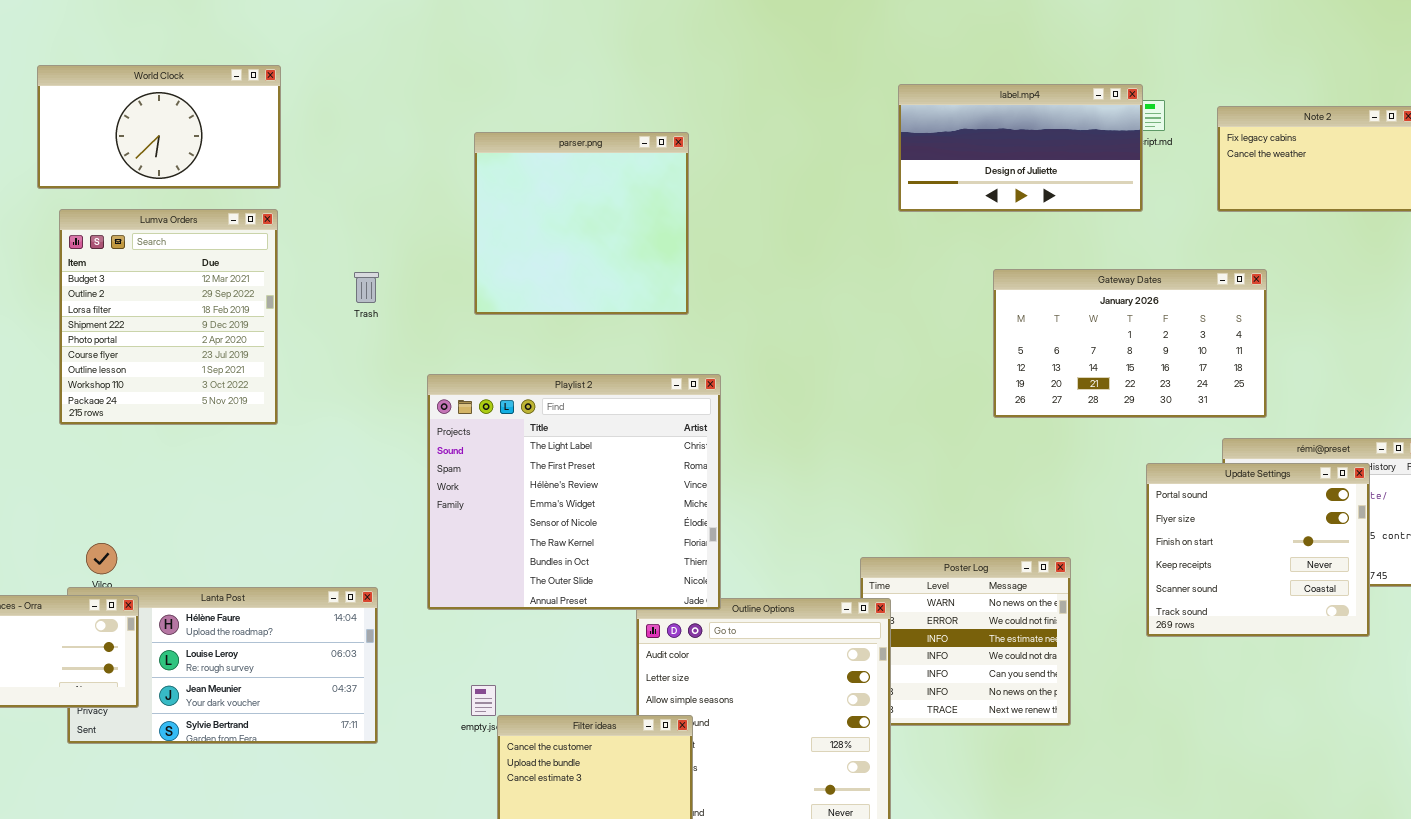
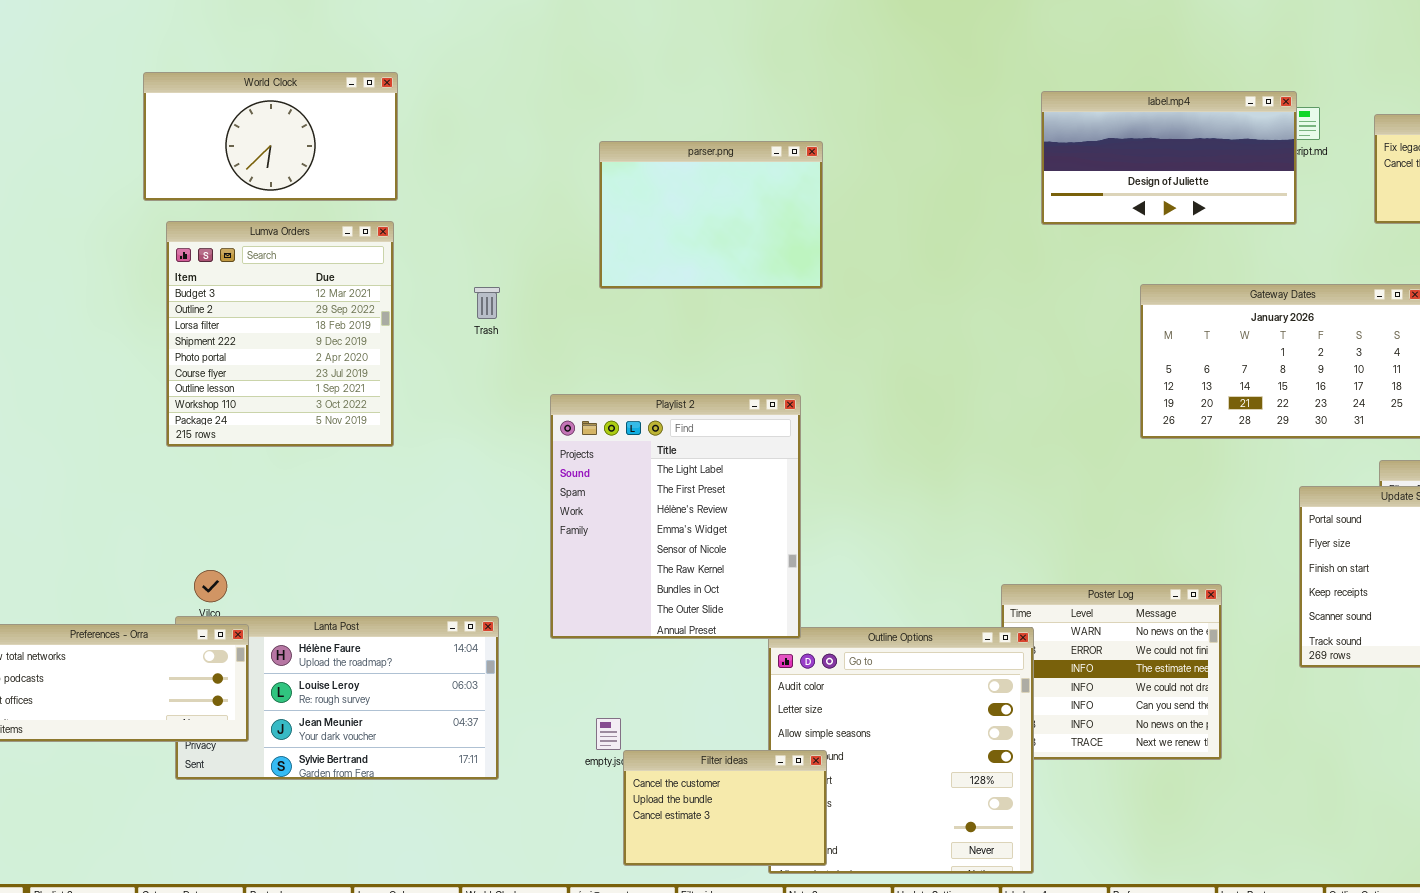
parser.png: [474,132,689,315] -> [599,141,823,289], resized
Playlist 2: [427,374,721,610] -> [550,394,801,639], resized

